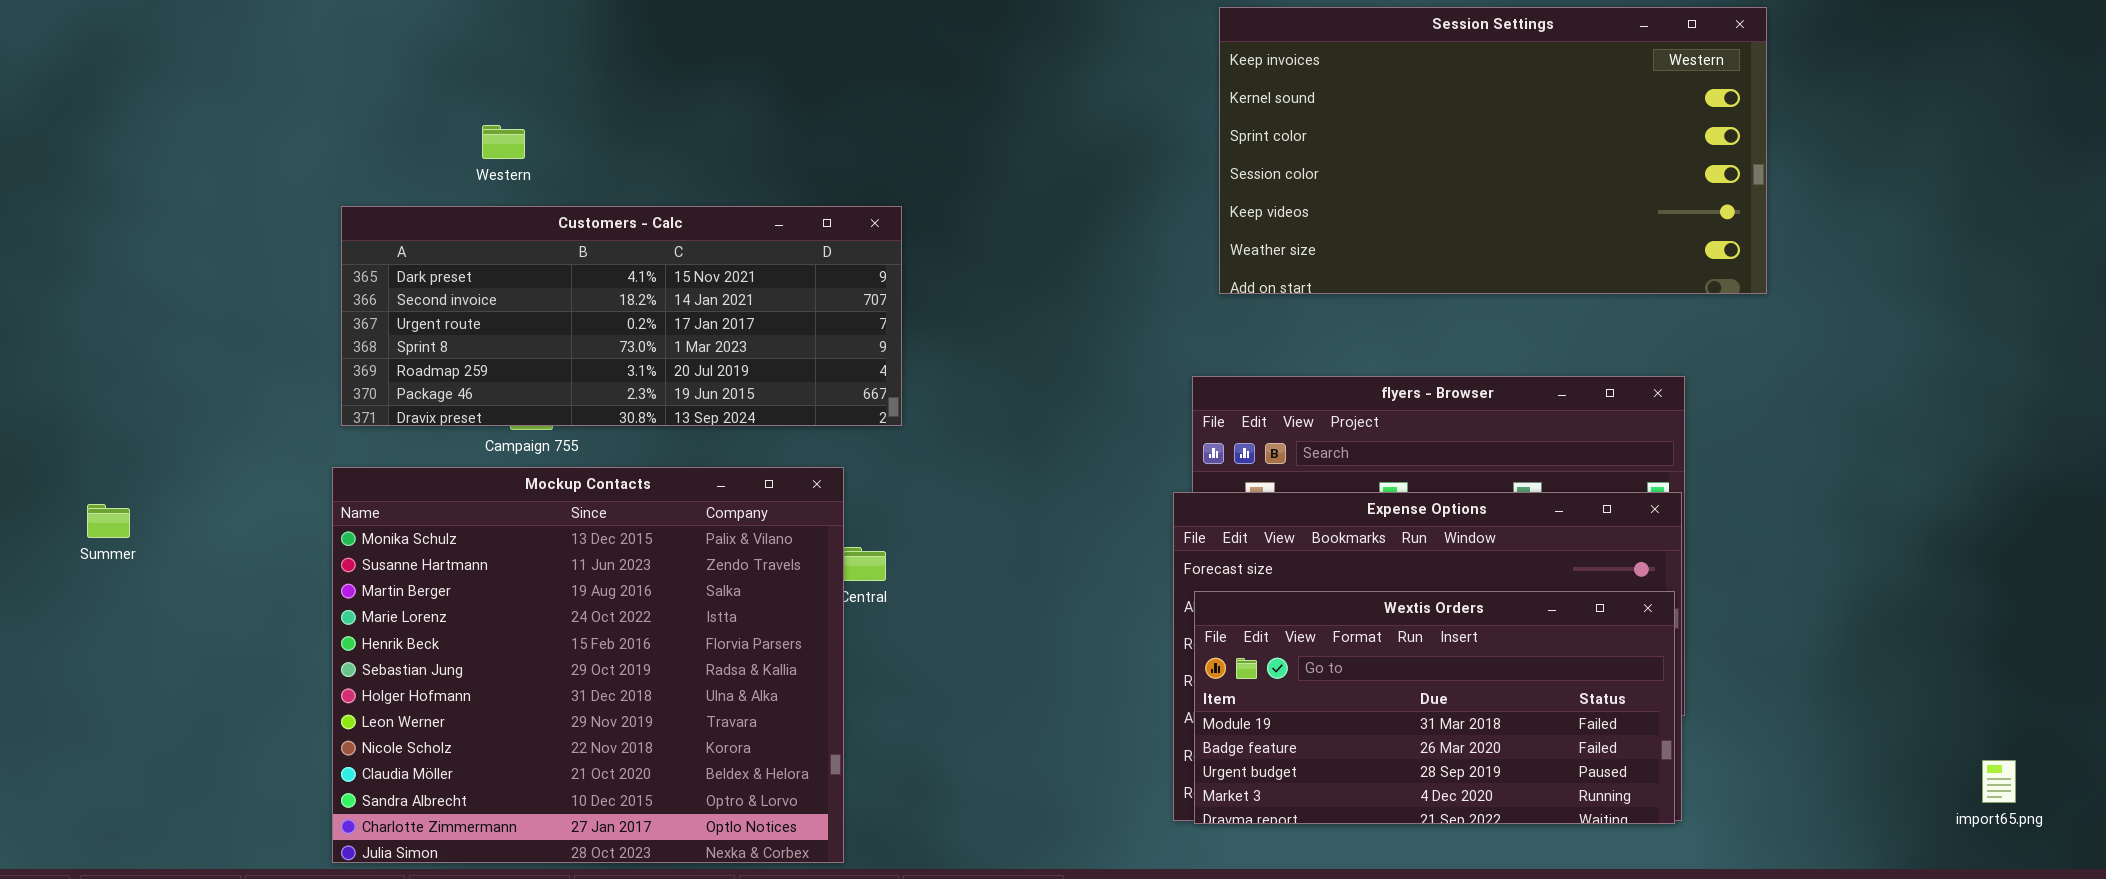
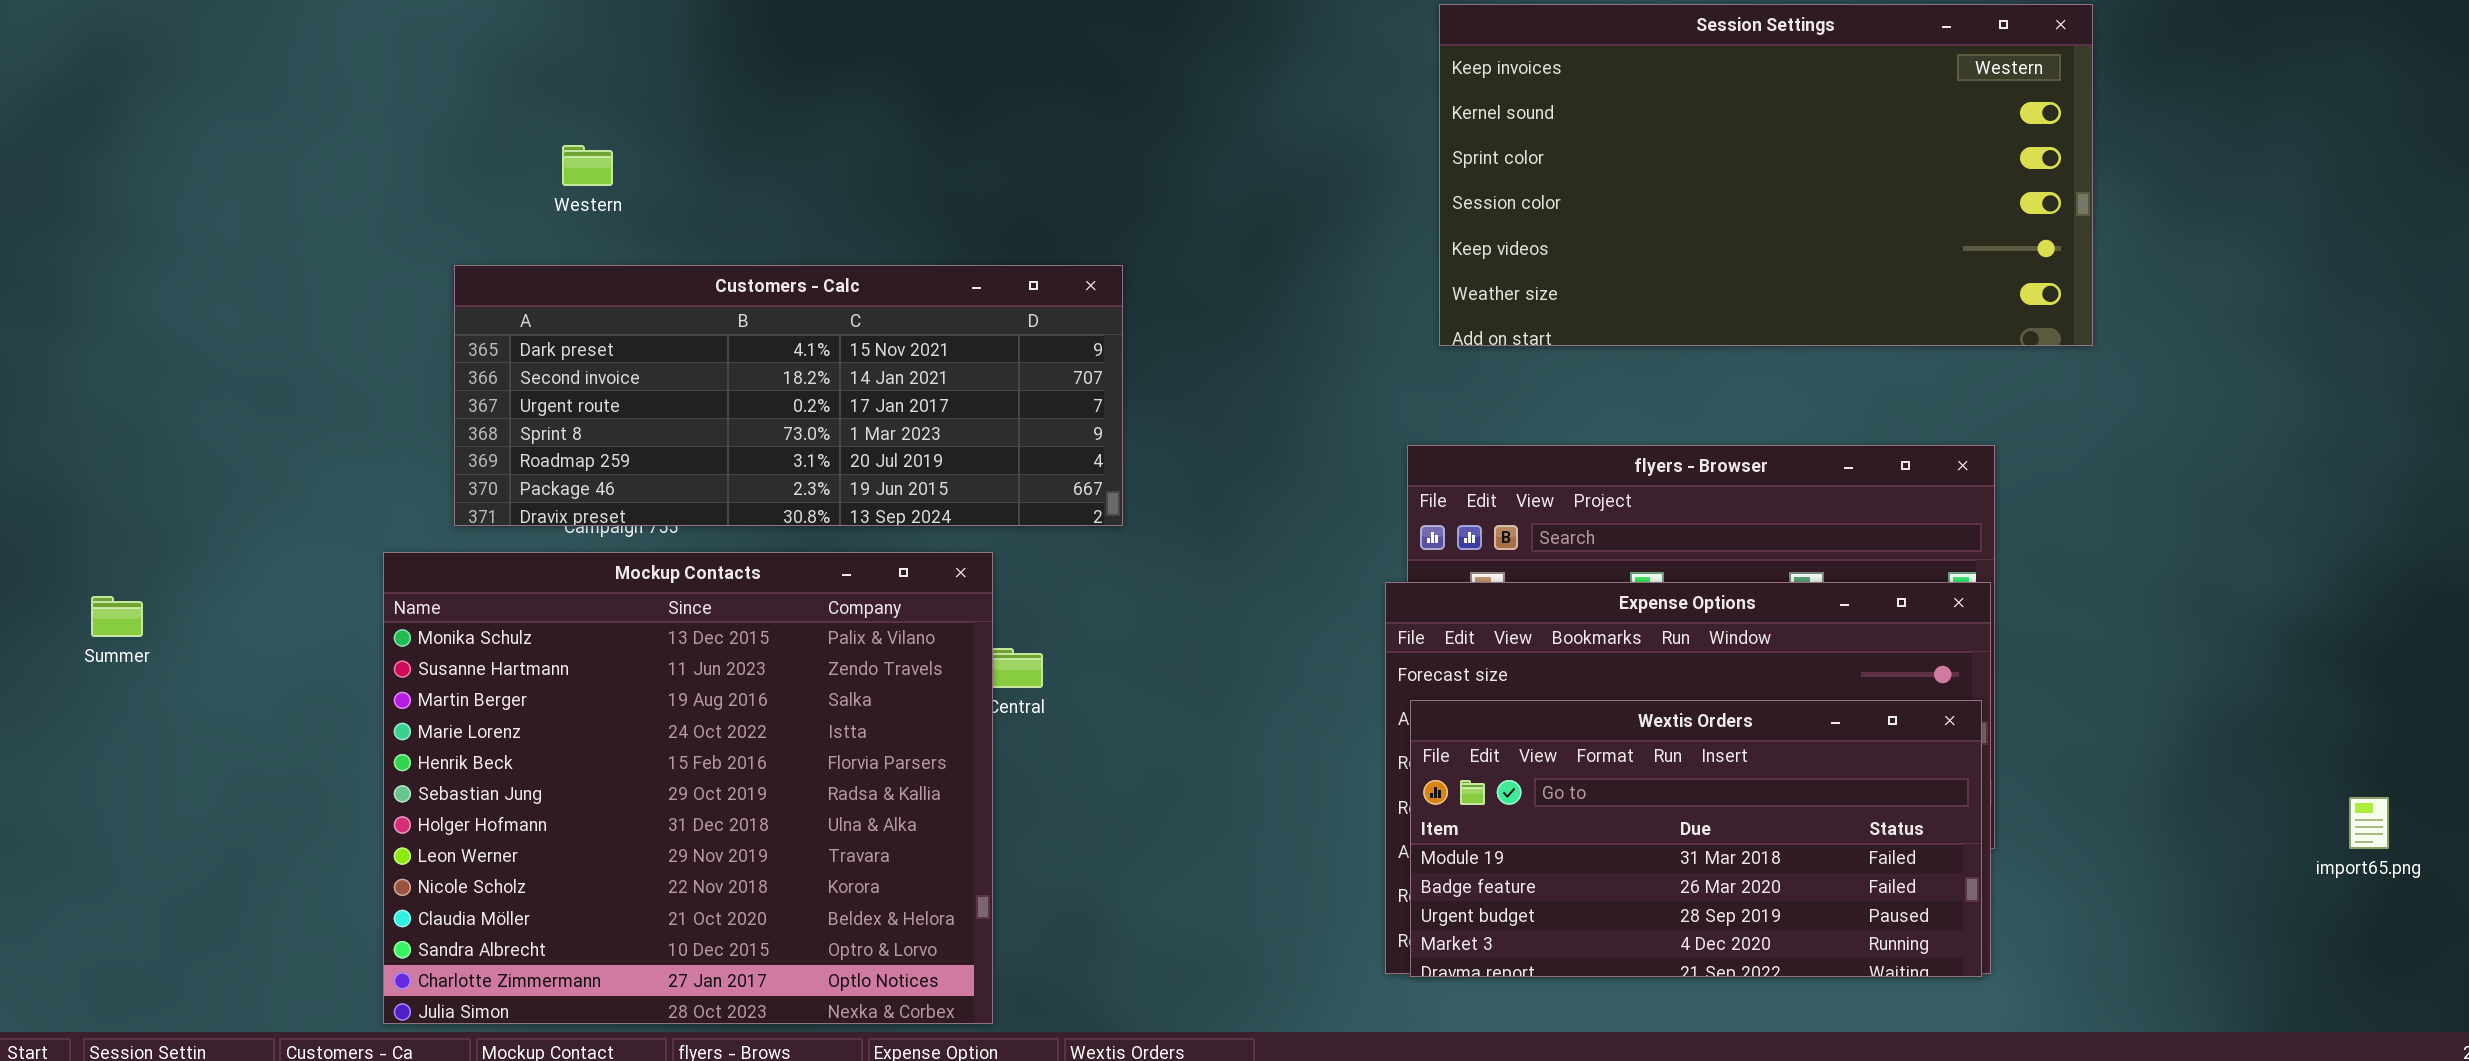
Customers - Calc: [341,206,902,426] -> [454,265,1123,526], moved
import65.png: [1982,760,2016,803] -> [2349,797,2389,849], moved

